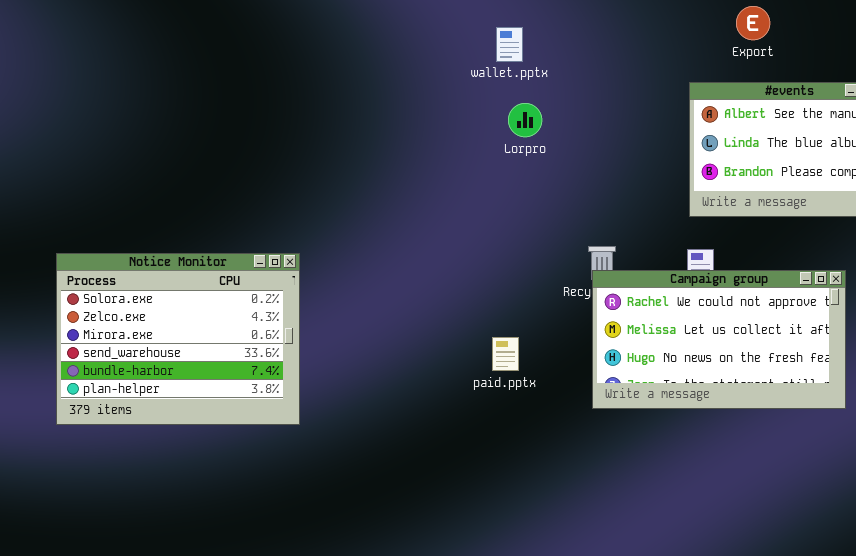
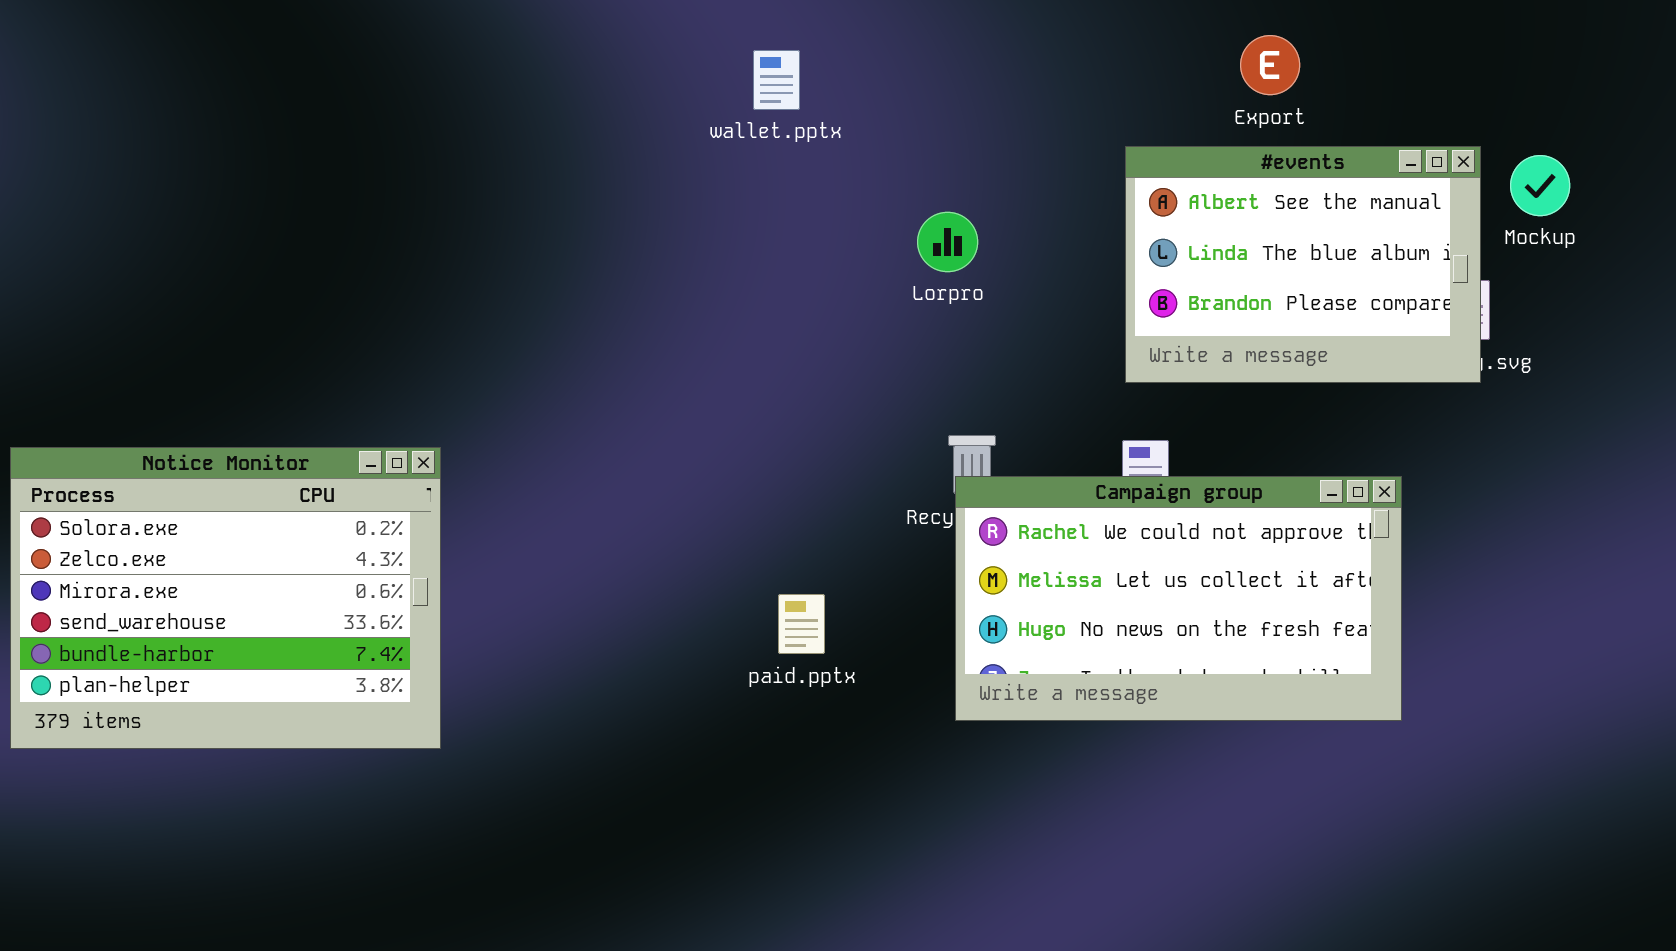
Export: [736,6,770,40] -> [1240,35,1300,95], moved
wallet.pptx: [496,27,523,62] -> [753,50,800,110], moved
Lorpro: [508,103,542,137] -> [917,212,978,272], moved

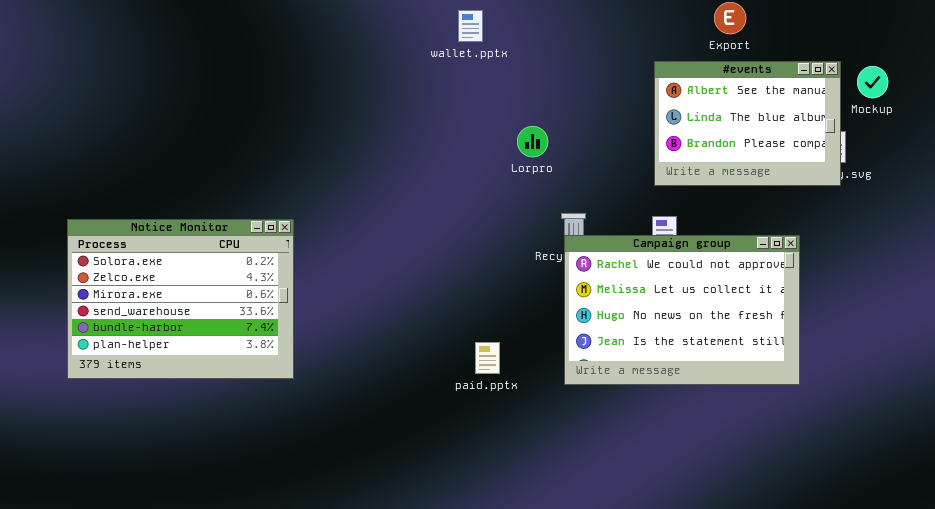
Lorpro: [917,212,978,272] -> [517,126,548,157], moved
Campaign group: [955,476,1402,721] -> [564,235,800,385], resized
paid.pptx: [778,594,825,654] -> [475,342,500,374], moved

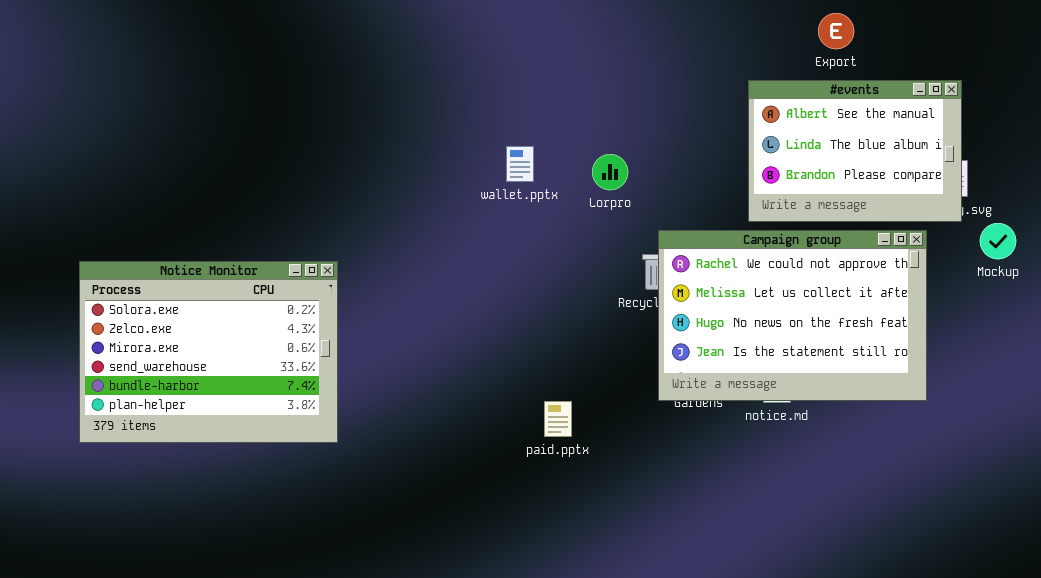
wallet.pptx: [458,10,483,42] -> [506,146,534,182], moved
Mockup: [857,66,888,98] -> [980,223,1016,259], moved
Campaign group: [564,235,800,385] -> [658,230,927,401], moved

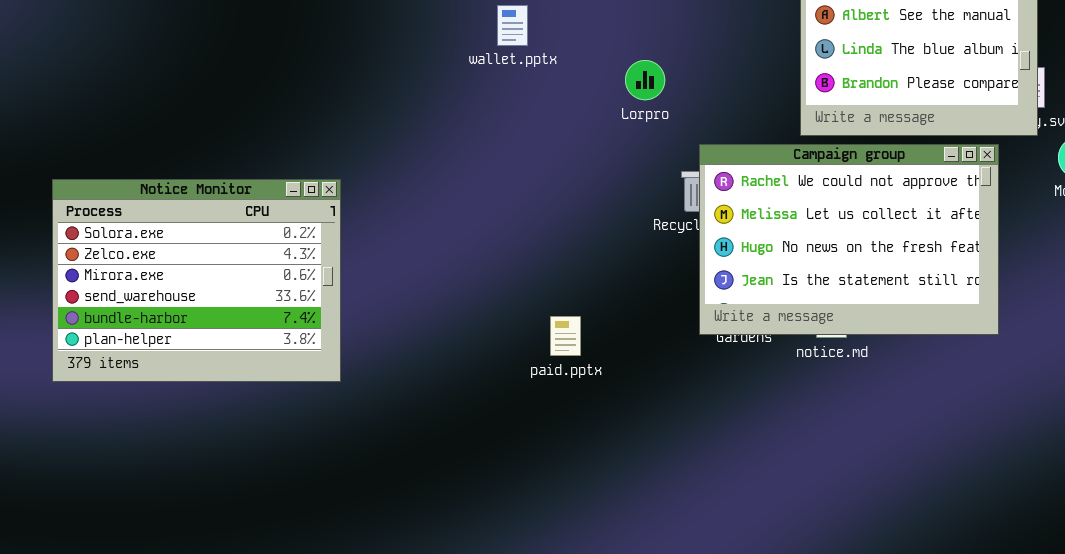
wallet.pptx: [506,146,534,182] -> [497,5,528,46], moved
paid.pptx: [544,401,572,437] -> [550,316,581,356], moved

